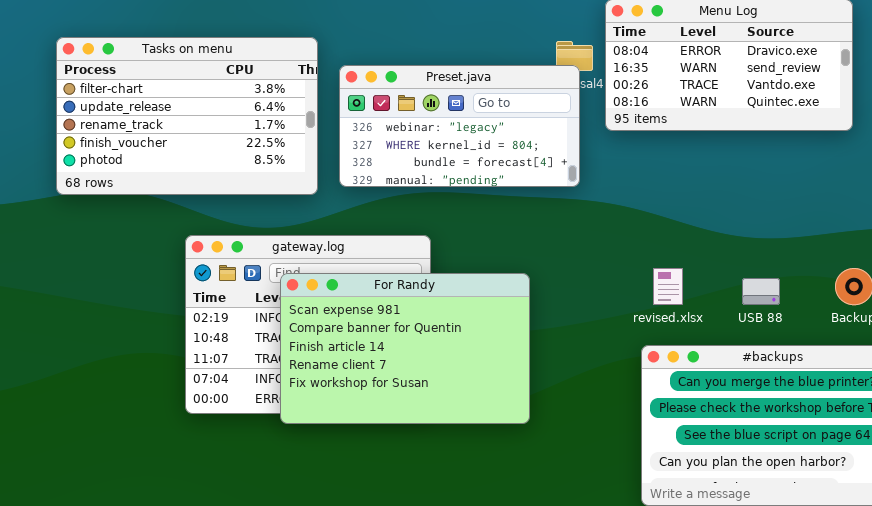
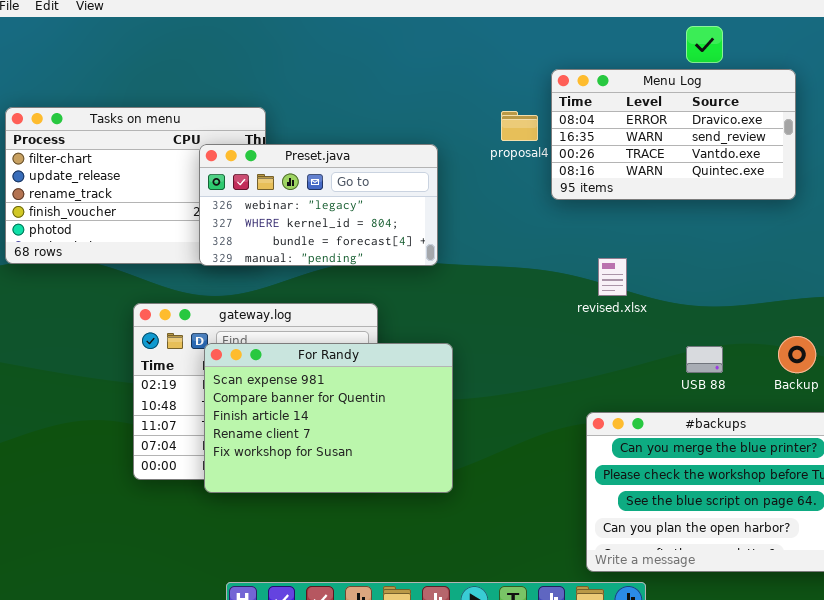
Preset.java: [339,65,580,187] -> [199,144,438,266], moved
revised.xlsx: [653,268,683,305] -> [598,258,627,296], moved
For Randy: [280,273,530,424] -> [204,343,453,493], moved

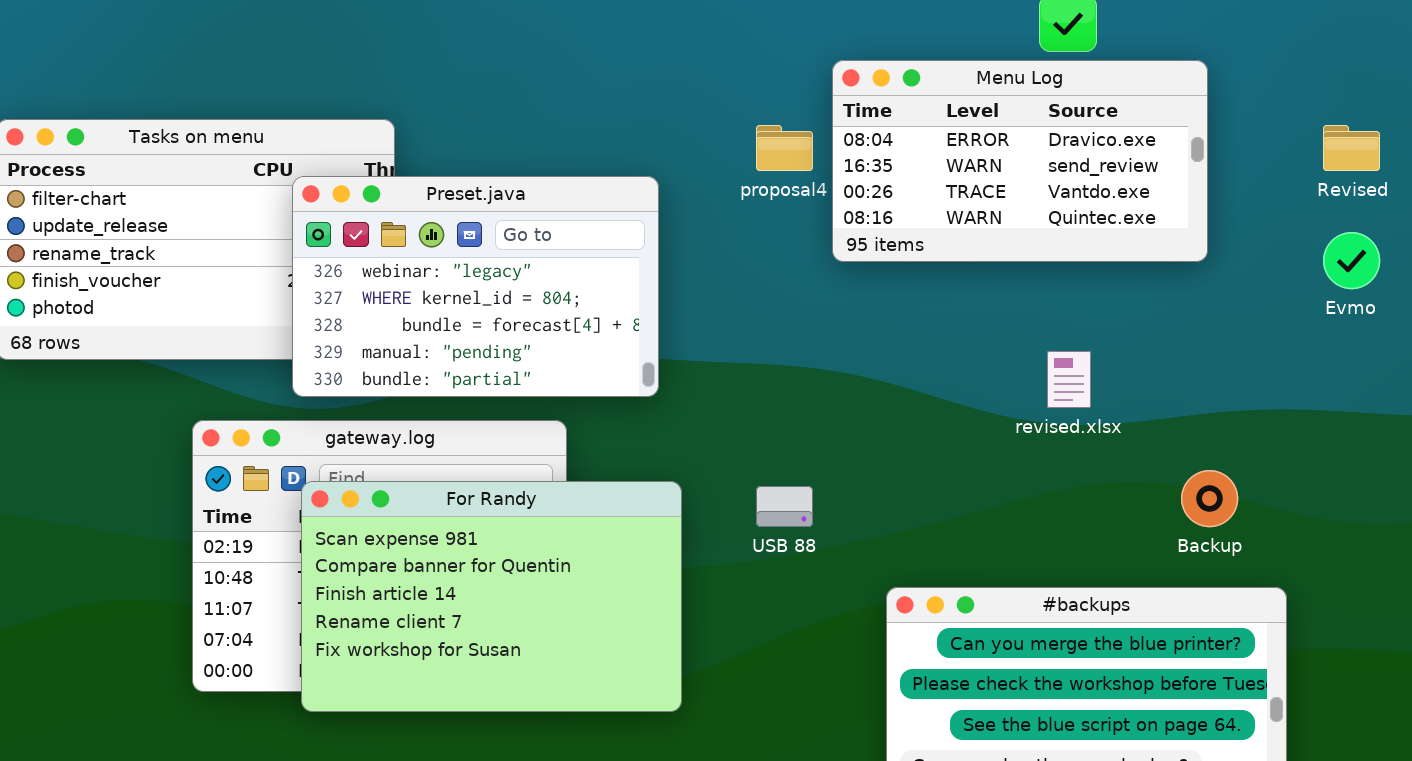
Preset.java: [199,144,438,266] -> [292,176,659,397], resized
revised.xlsx: [598,258,627,296] -> [1047,351,1091,408], moved
USB 88: [686,346,723,373] -> [756,486,813,527], moved

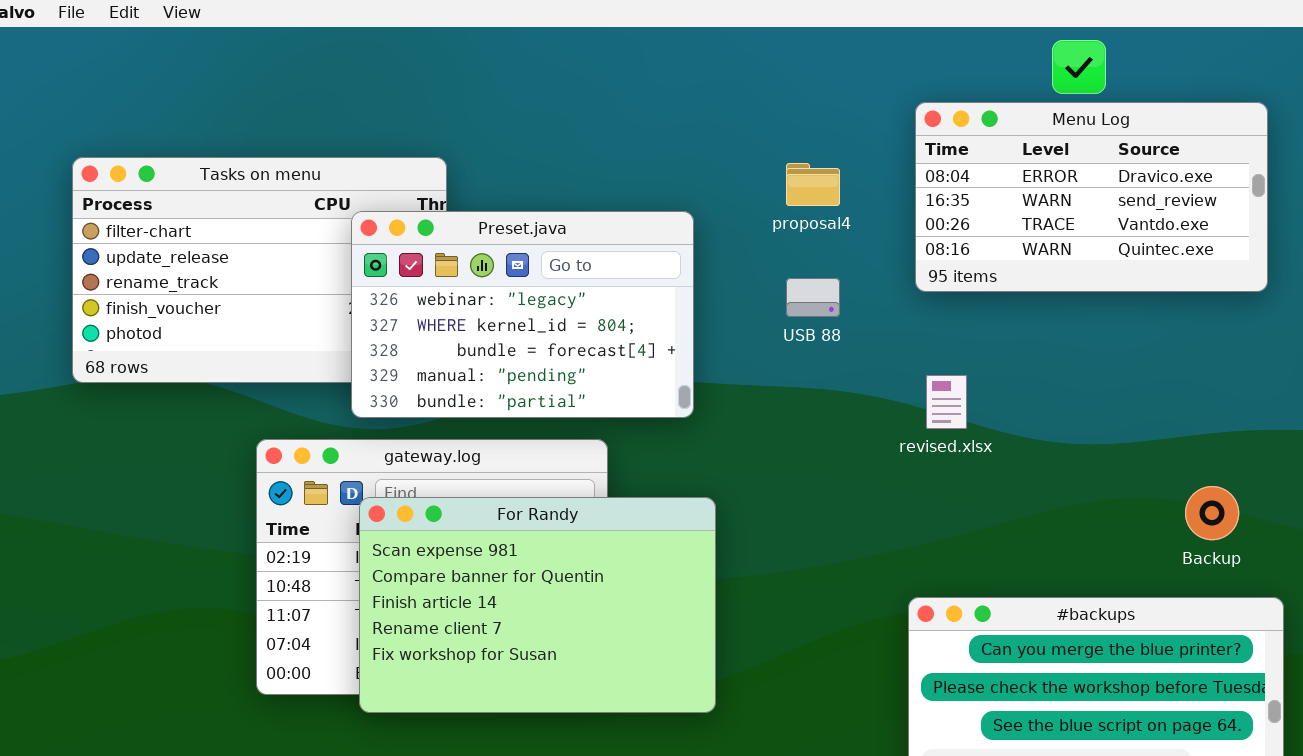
Menu Log: [832,60,1208,262] -> [915,102,1268,292], moved
revised.xlsx: [1047,351,1091,408] -> [926,375,967,429], moved
USB 88: [756,486,813,527] -> [786,278,840,317], moved

